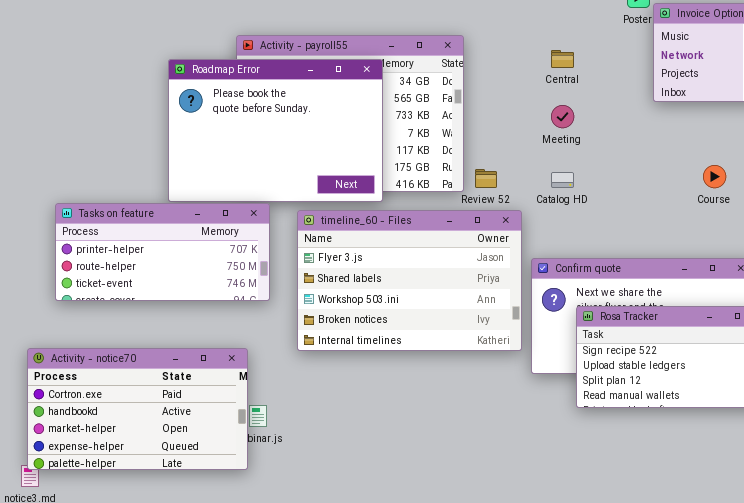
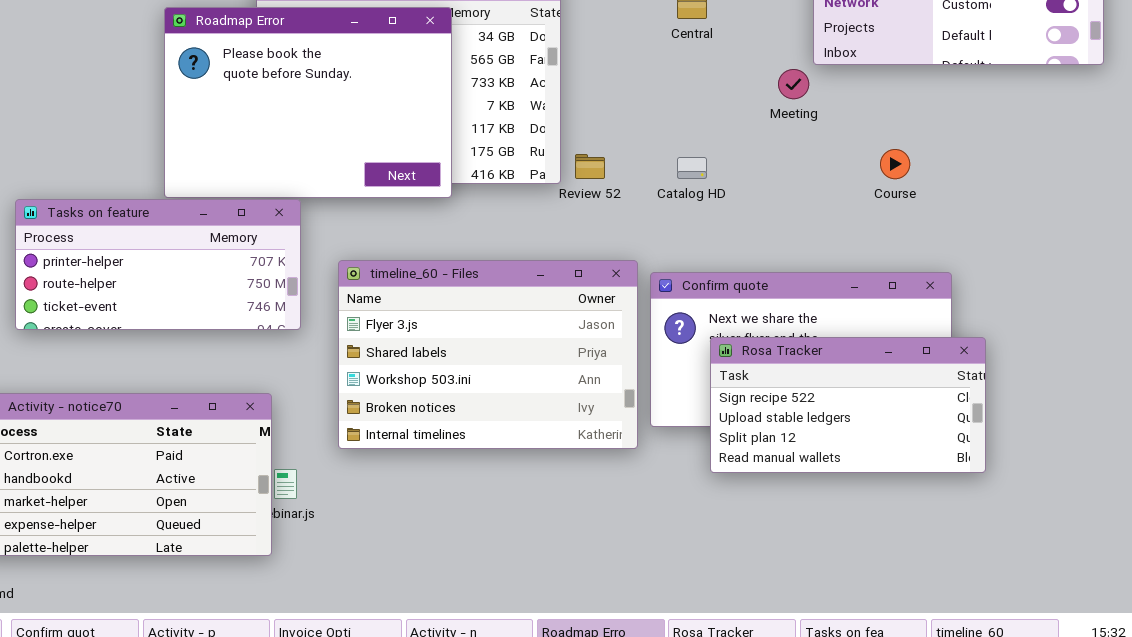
Meeting: [551,105,574,128] -> [778,69,809,99], moved
timeline_60 - Files: [297,210,522,351] -> [338,260,638,449], moved

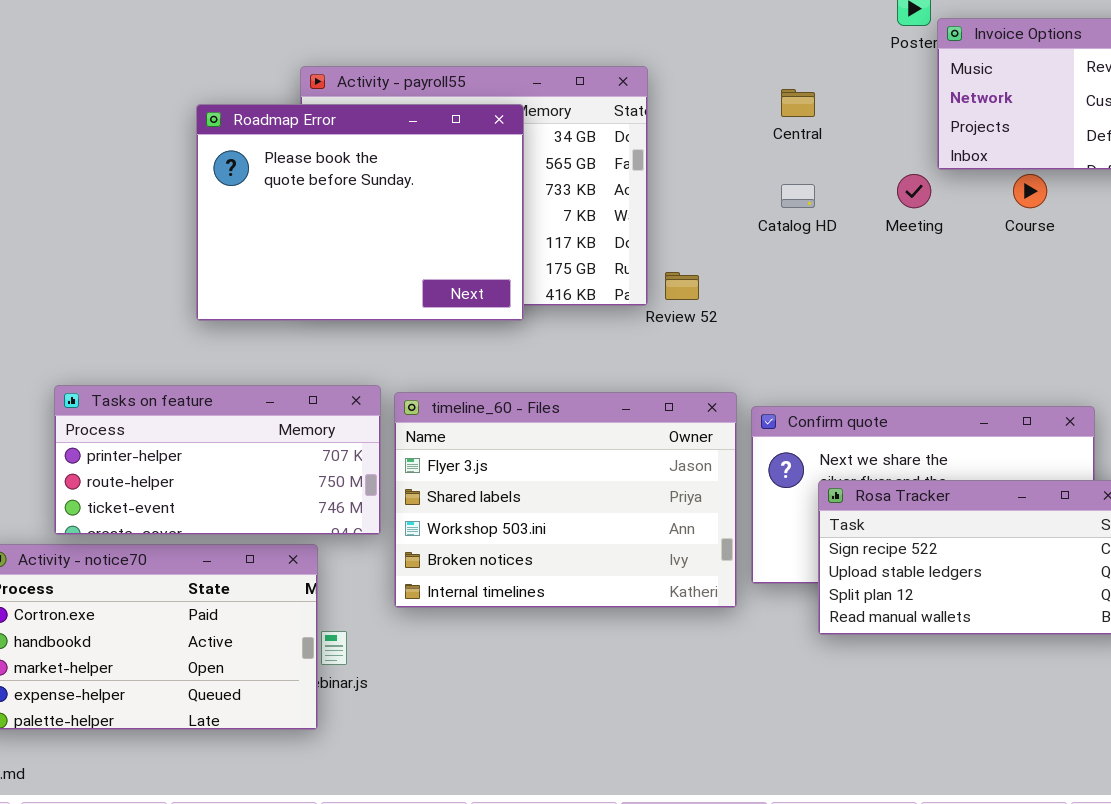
Course: [880,149,910,179] -> [1013,174,1047,208], moved
Catalog HD: [677,157,707,179] -> [781,184,815,208], moved
Tasks on feature: [15,199,301,330] -> [54,385,381,535], moved

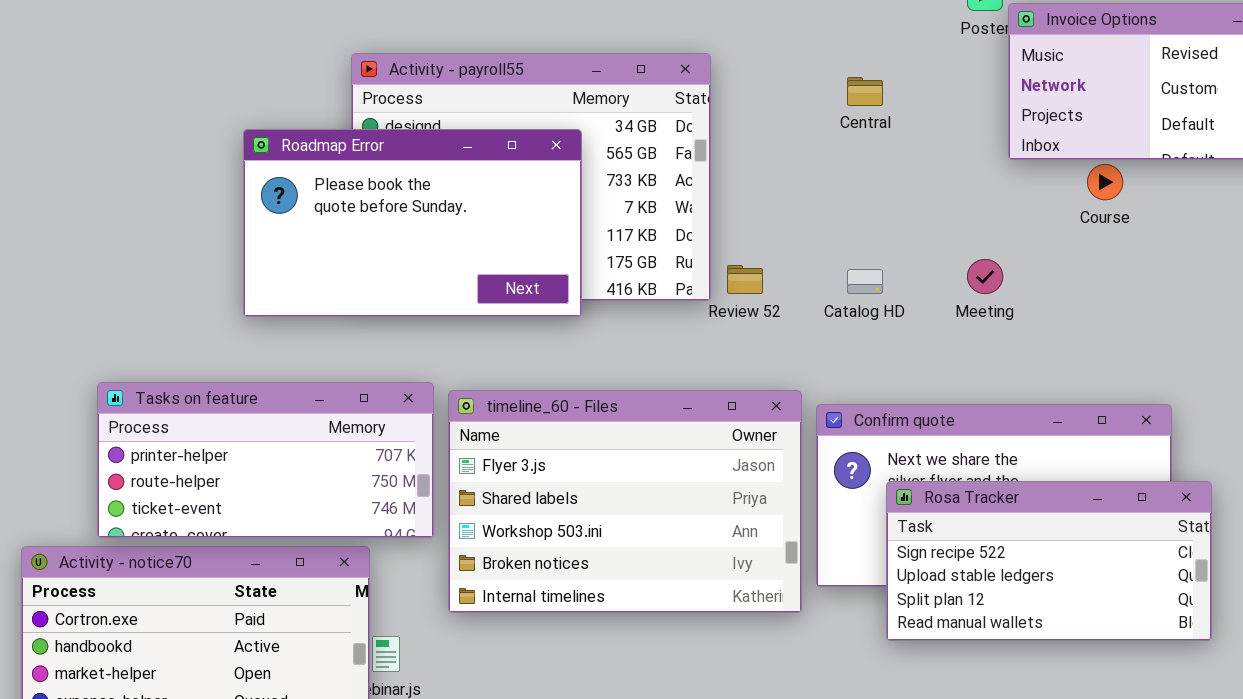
Roadmap Error: [196,104,524,321] -> [243,129,582,317], resized
Meeting: [897,174,931,208] -> [967,259,1003,294], moved
Catalog HD: [781,184,815,208] -> [847,269,883,294], moved

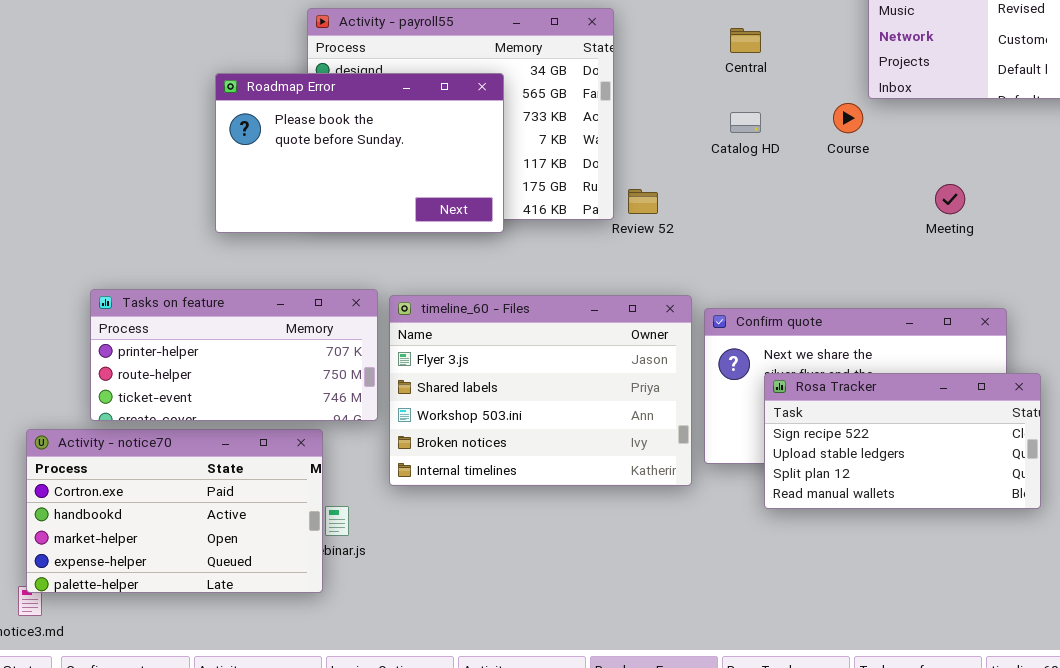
Course: [1087,164,1123,200] -> [833,103,863,133], moved
Meeting: [967,259,1003,294] -> [935,184,965,214], moved
Catalog HD: [847,269,883,294] -> [730,112,761,133], moved

